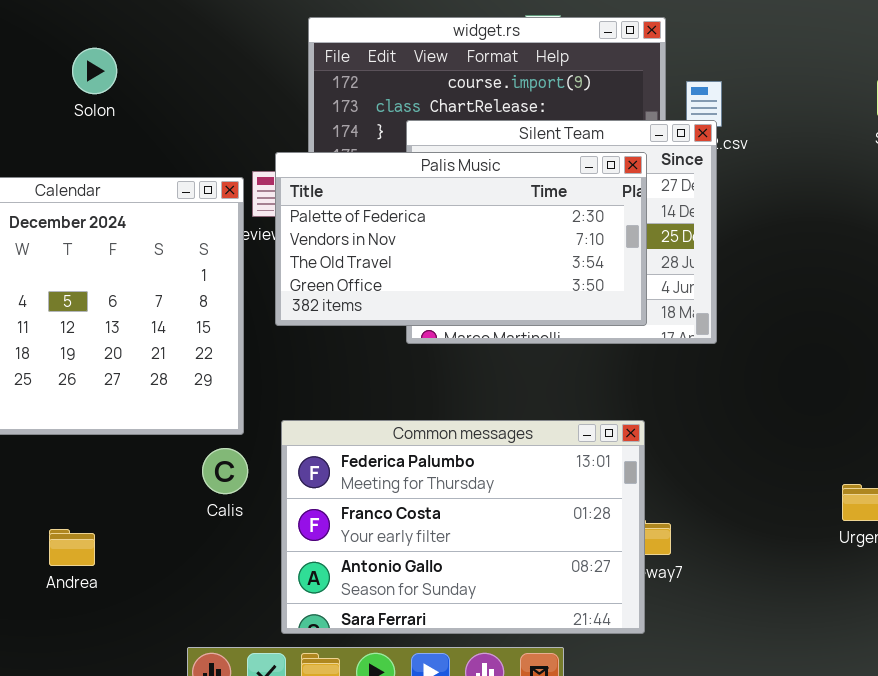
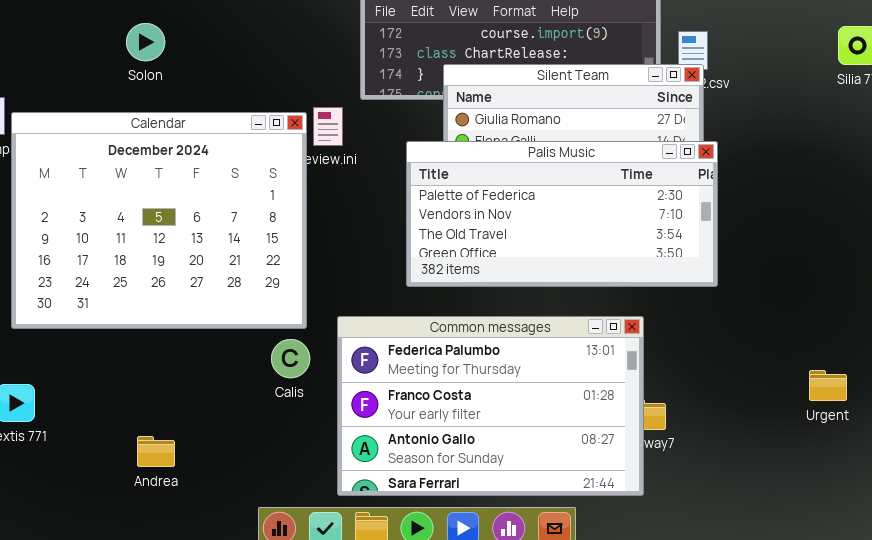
Solon: [72,48,117,94] -> [126,23,165,61], moved
Palis Music: [275,152,647,326] -> [406,141,718,287], moved
Andrea: [49,529,95,566] -> [137,436,175,467], moved

